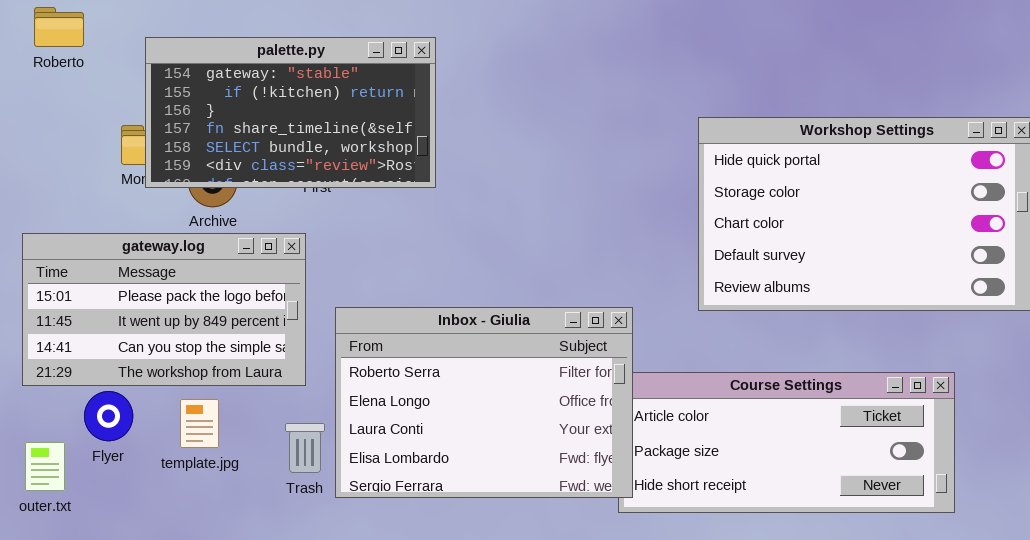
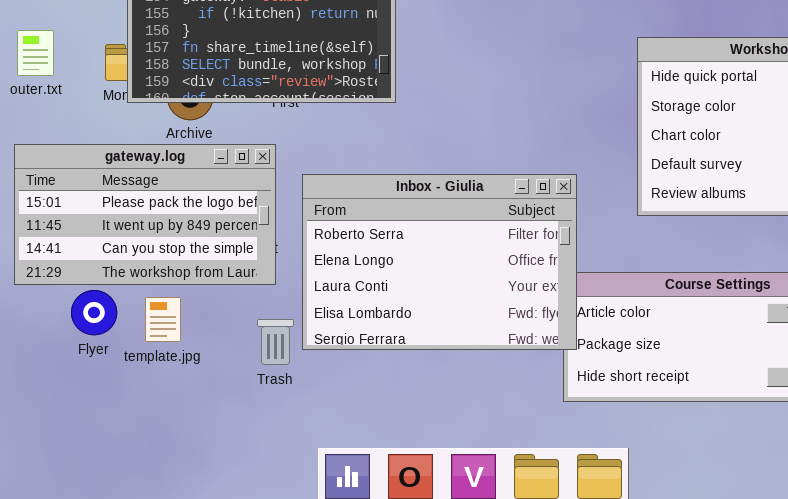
Inbox - Giulia: [335,307,633,498] -> [302,174,577,350], moved
template.jpg: [180,399,219,448] -> [145,297,181,342], moved
outer.txt: [25,442,65,491] -> [17,30,54,76], moved

